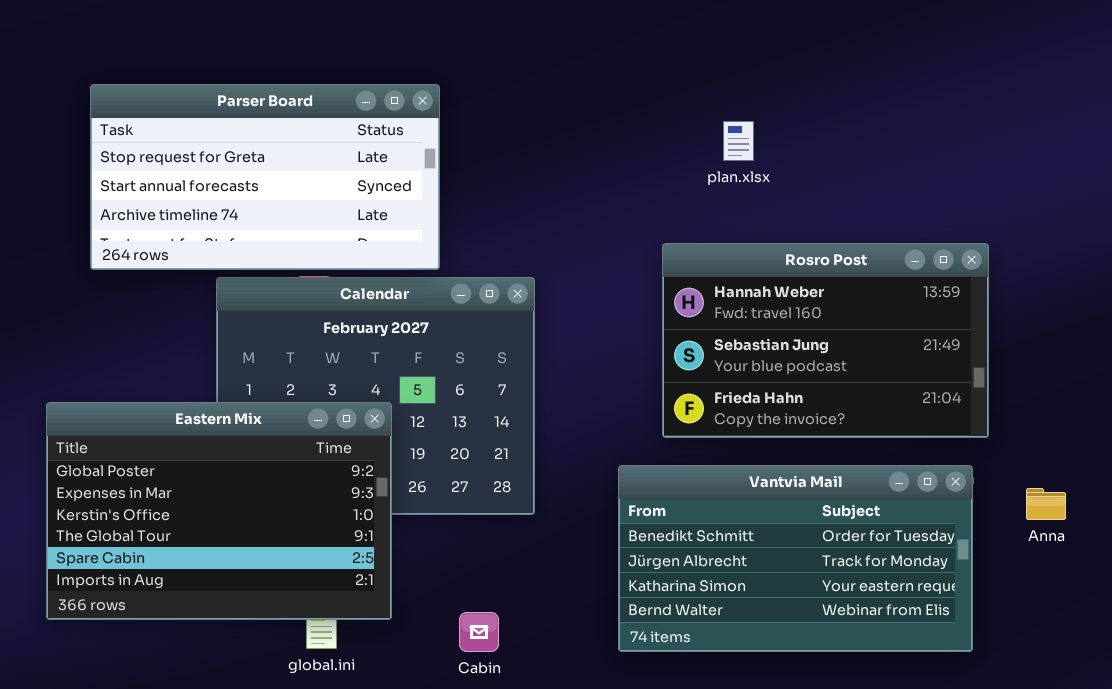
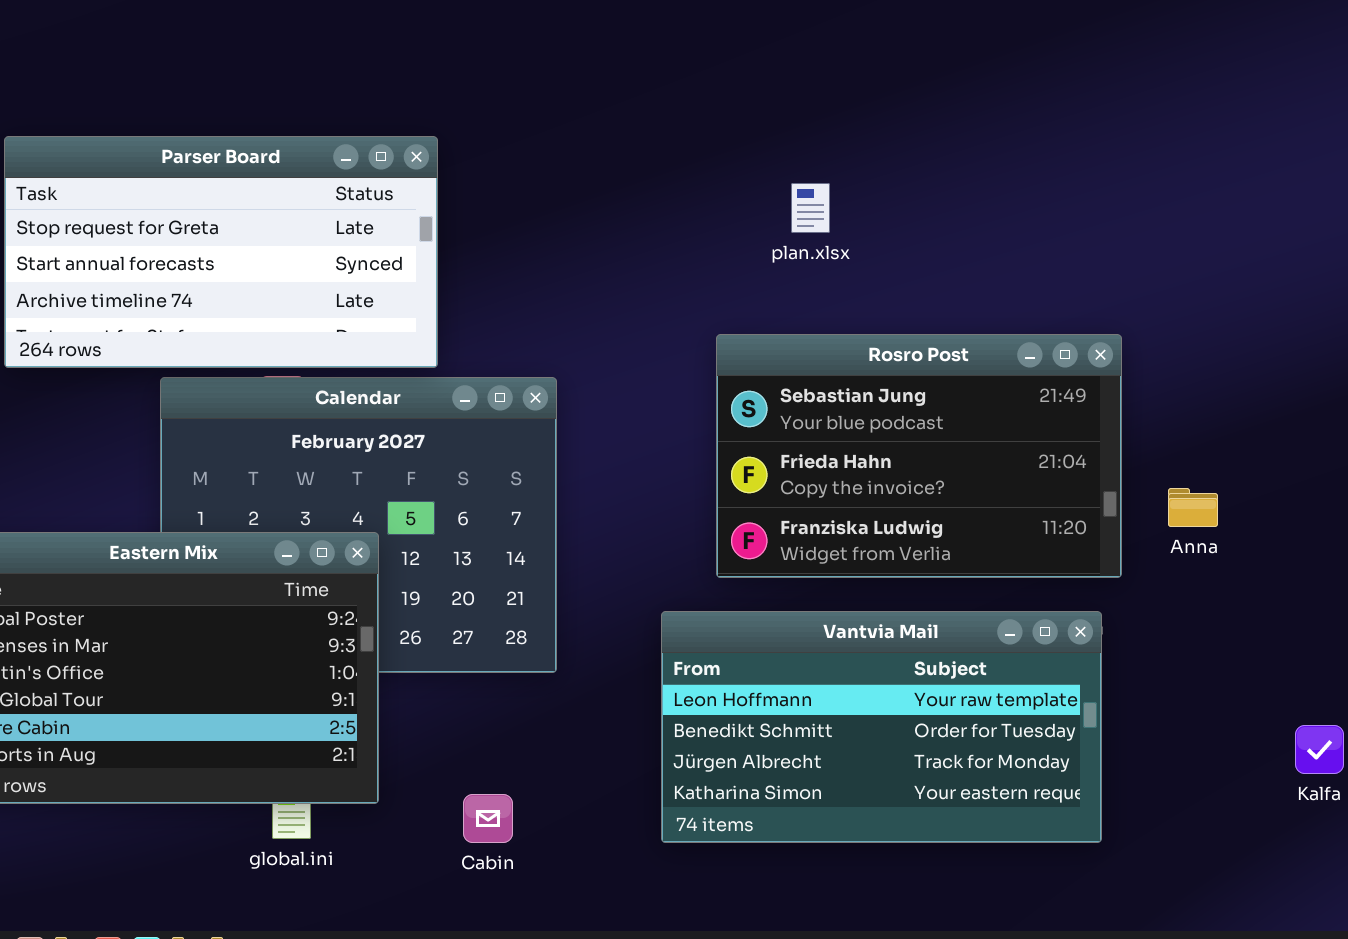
Rosro Post: [662,243,989,438] -> [716,334,1122,578], scrolled down 1 row
Vantvia Mail: [618,465,973,652] -> [661,611,1102,843], scrolled up 1 row
Anna: [1026,488,1066,520] -> [1168,488,1218,527], moved

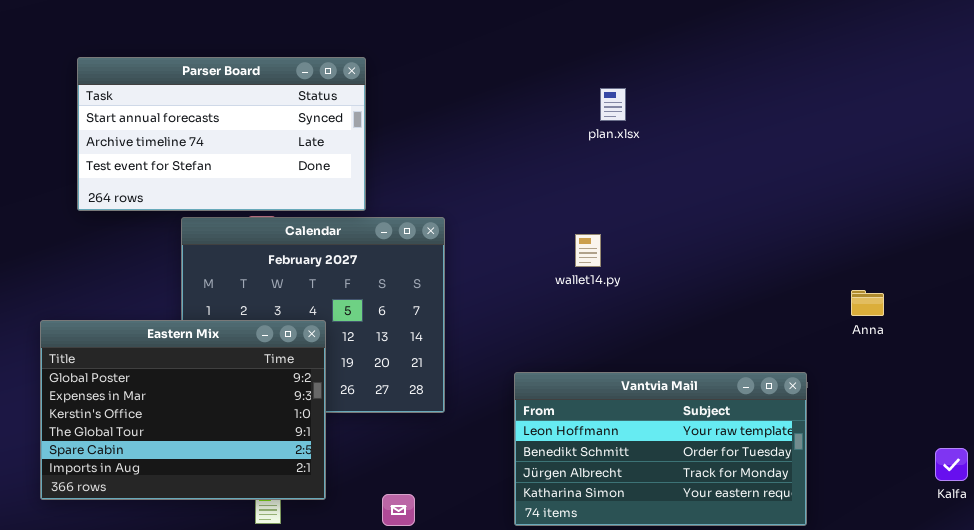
Parser Board: [4,136,438,368] -> [77,57,366,211], scrolled down 1 row
Rosro Post: [716,334,1122,578] -> none, closed

